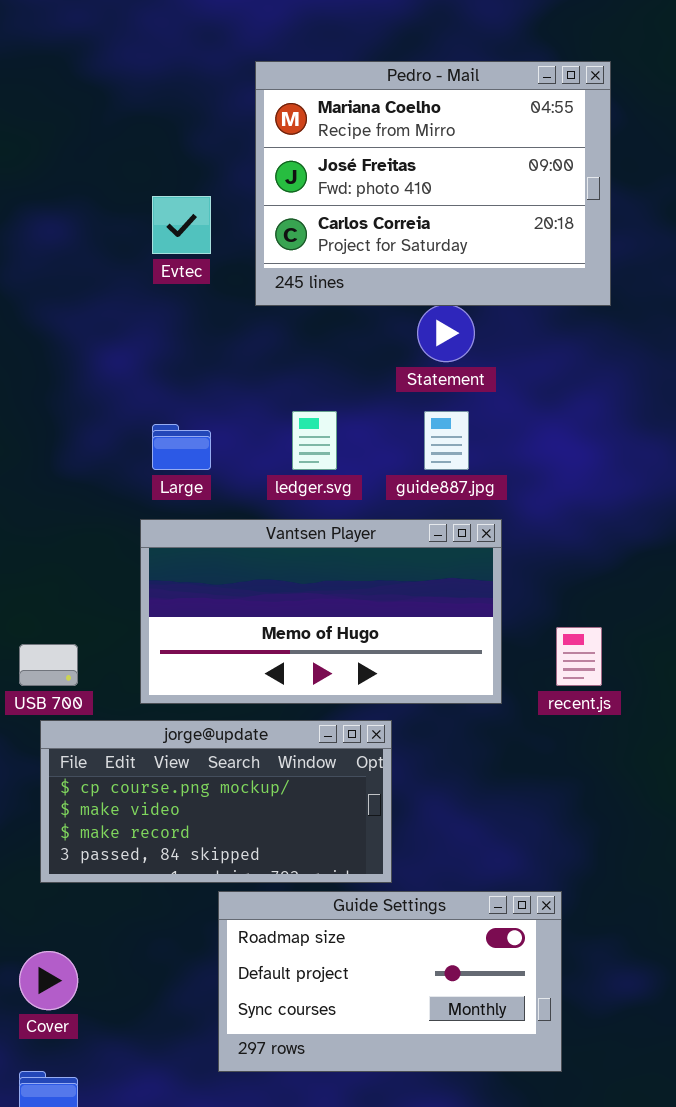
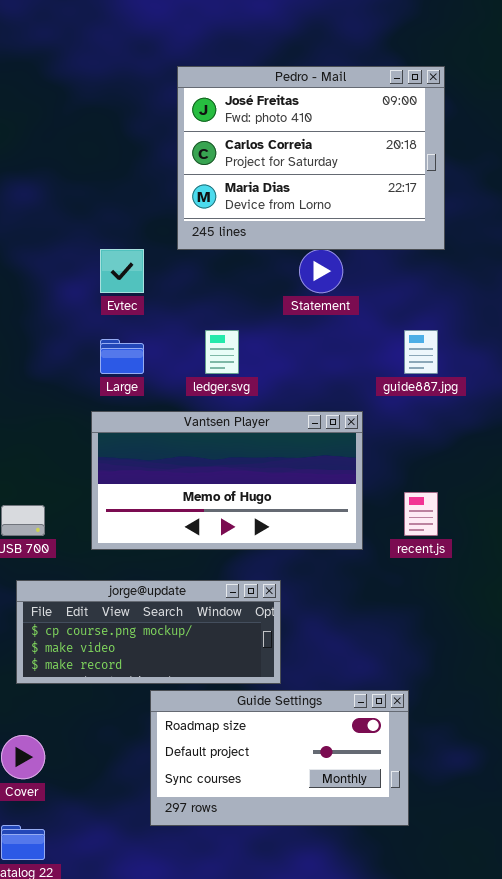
Pedro - Mail: [255,61,611,306] -> [177,66,445,250], scrolled down 1 row
Evtec: [152,196,211,254] -> [100,249,144,293], moved
guide887.jpg: [424,411,469,470] -> [404,330,438,374], moved
jorge@update: [40,720,392,883] -> [16,580,281,684], resized

